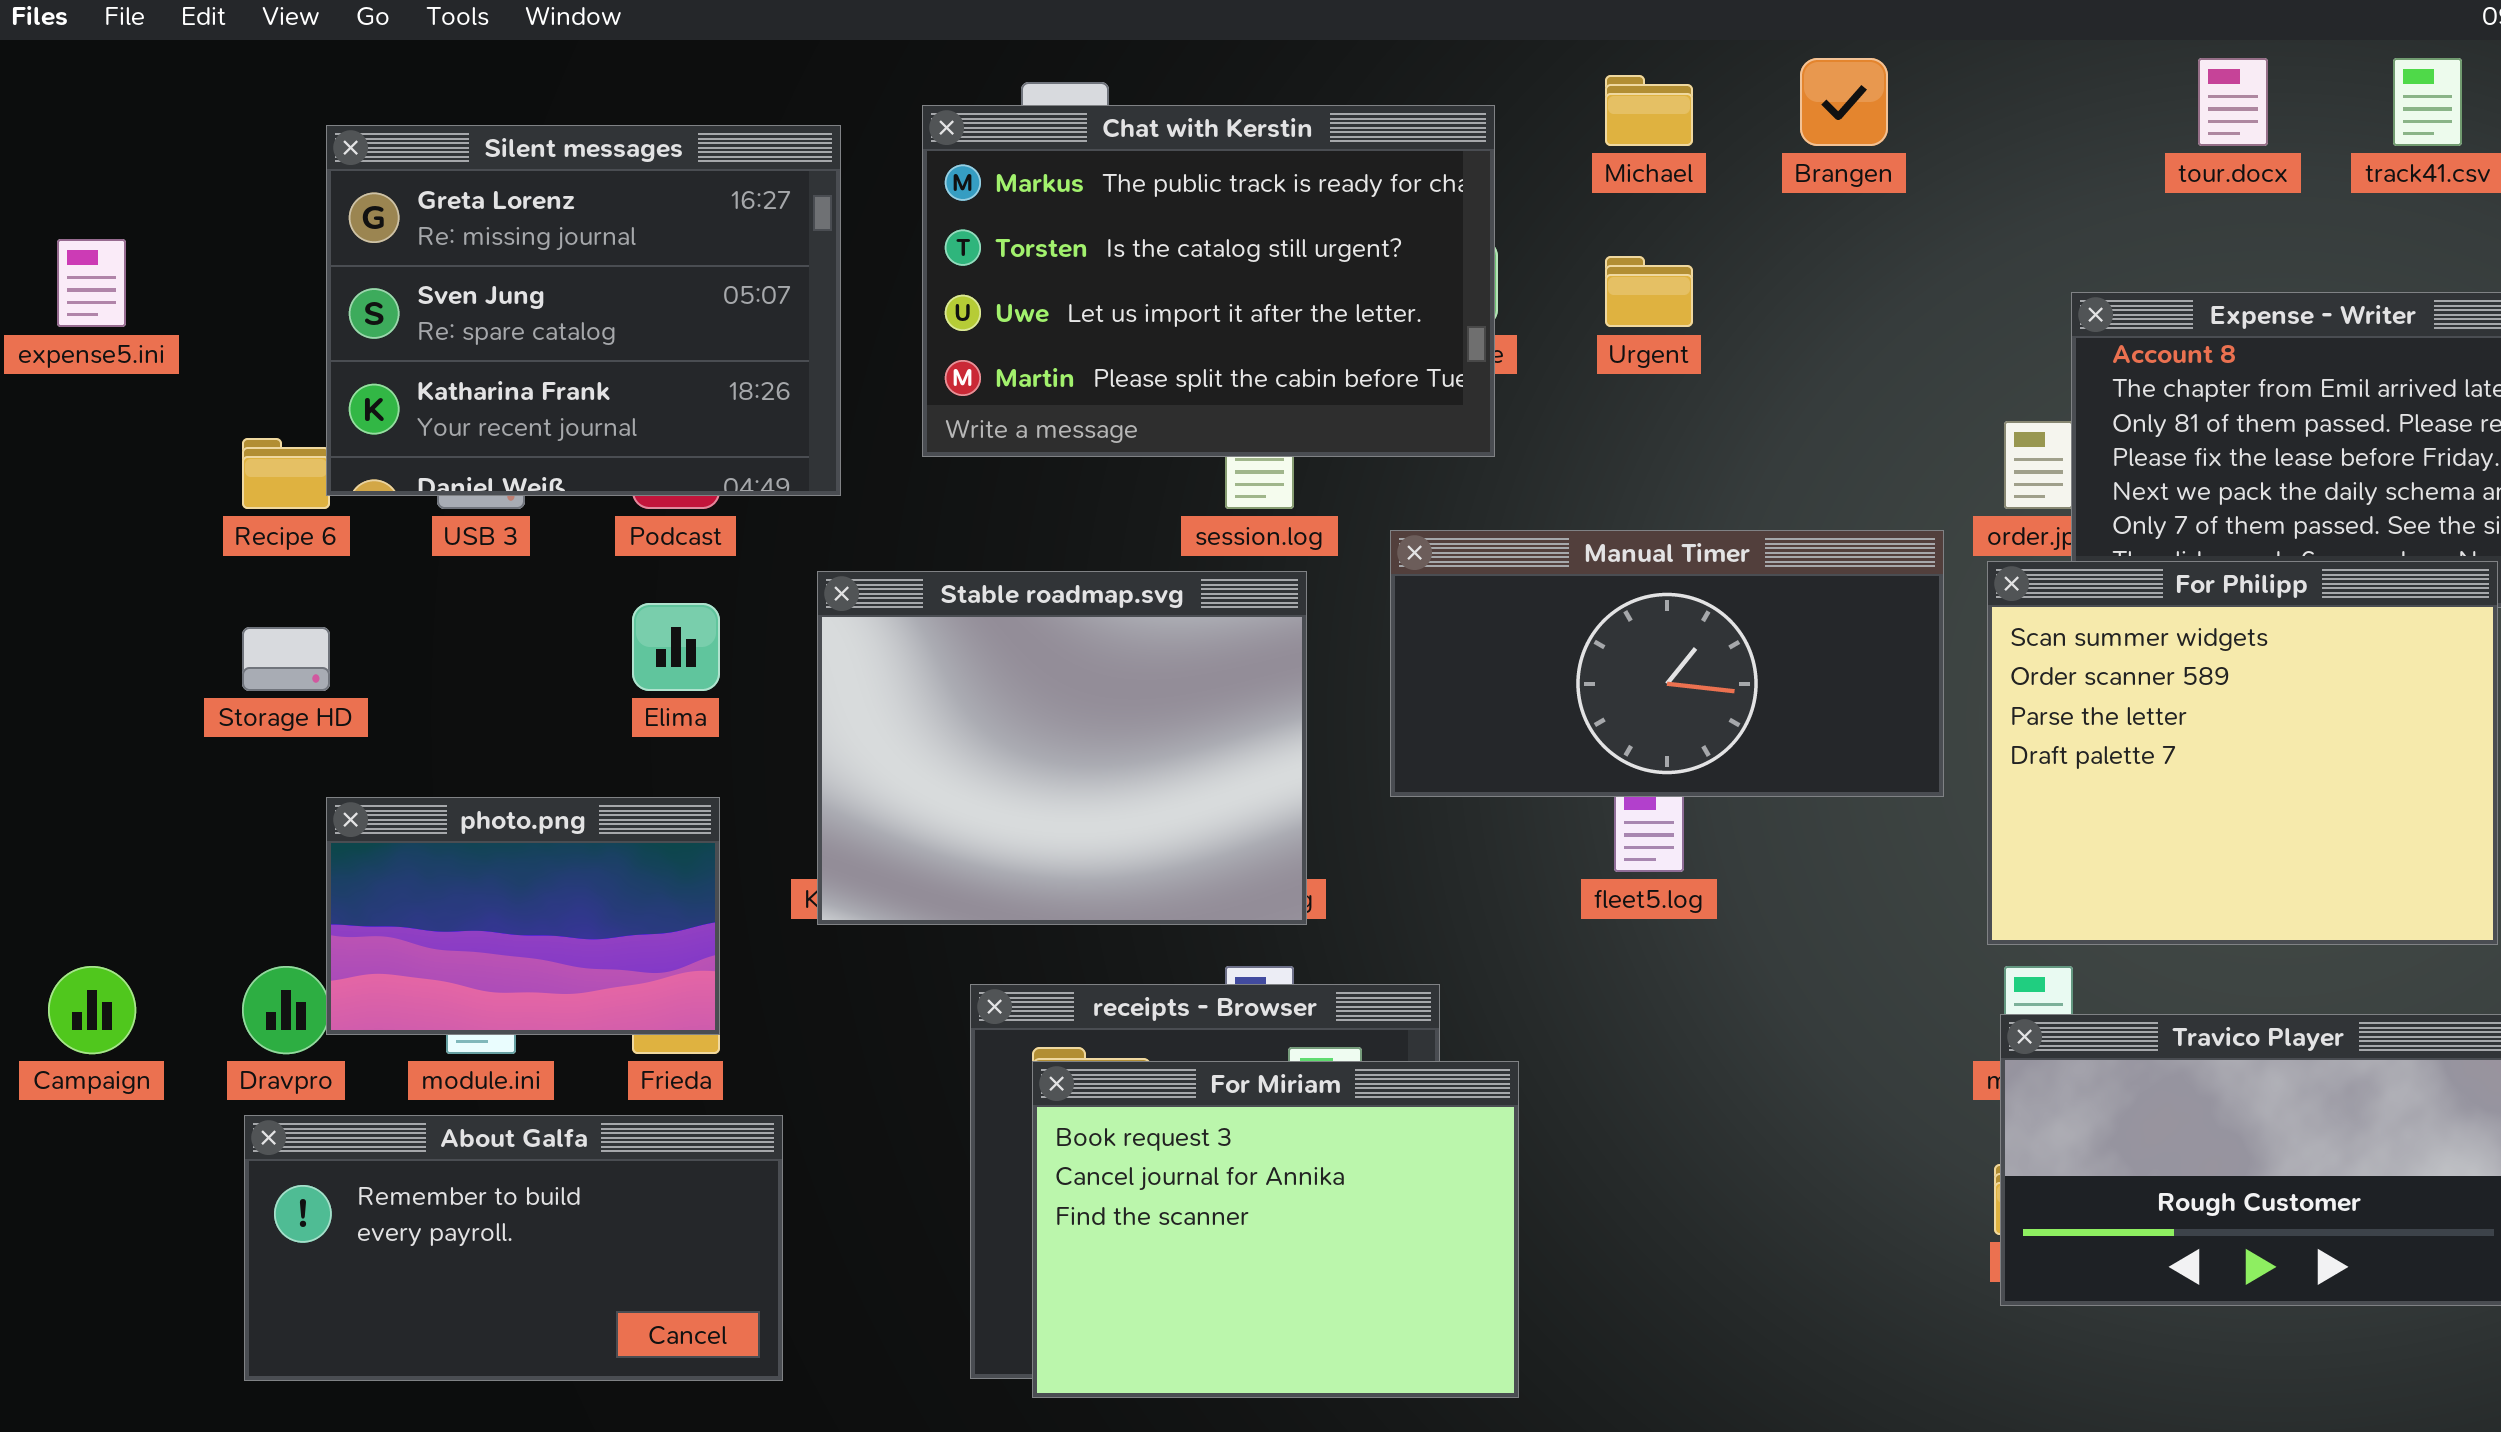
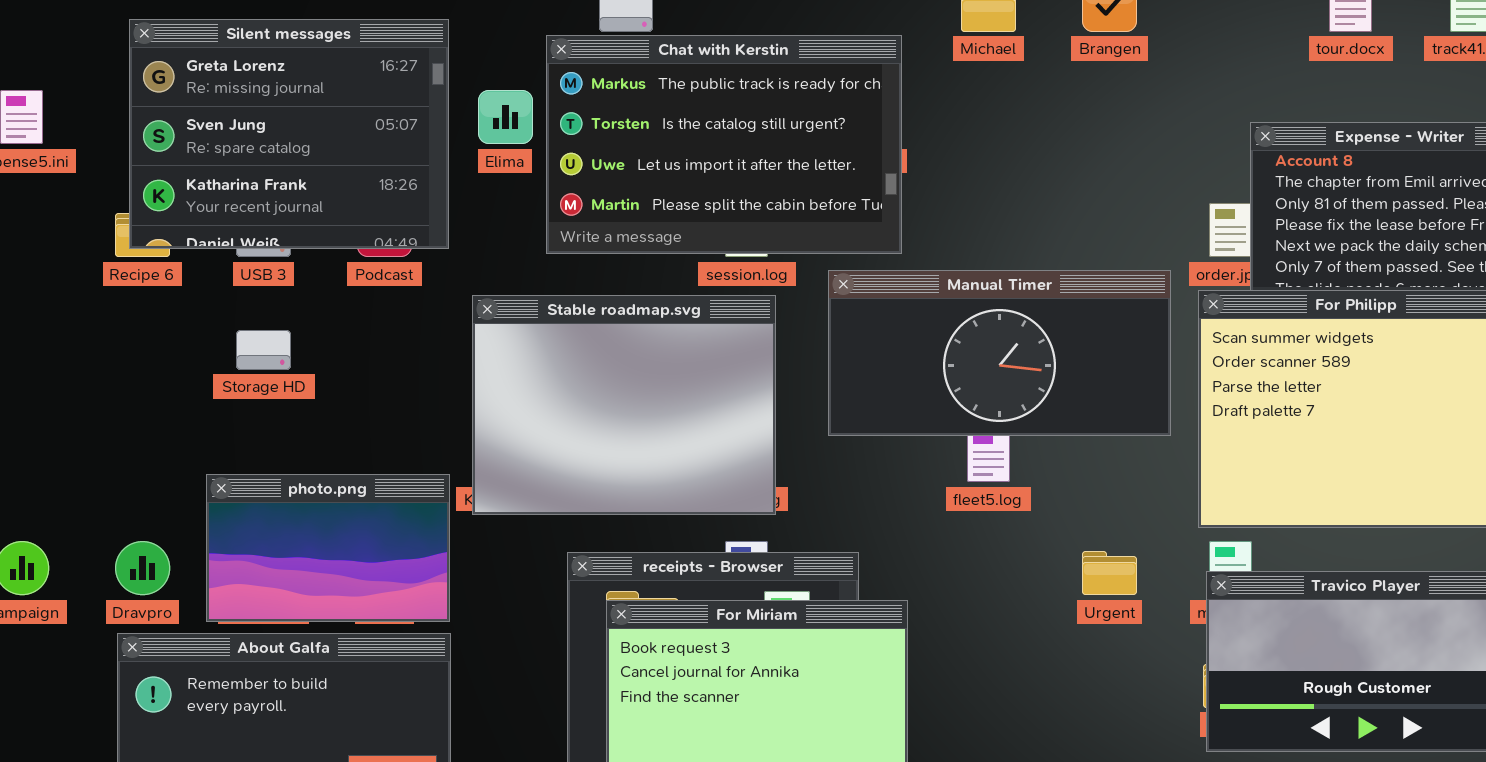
Chat with Kerstin: [922,105,1495,457] -> [546,35,902,254], moved
Silent messages: [326,125,841,496] -> [129,19,449,249], moved
Urgent: [1605,256,1693,327] -> [1082,551,1137,595], moved
Elima: [632,603,720,691] -> [478,90,533,144], moved
Storage HD: [242,627,330,691] -> [236,330,291,370], moved
photo.png: [326,797,720,1035] -> [206,474,450,622], moved

